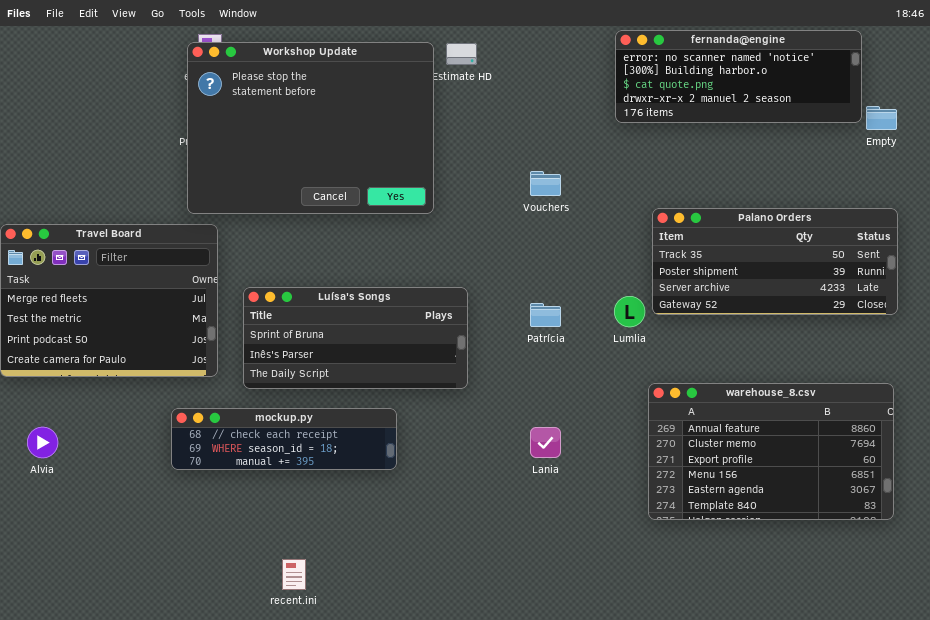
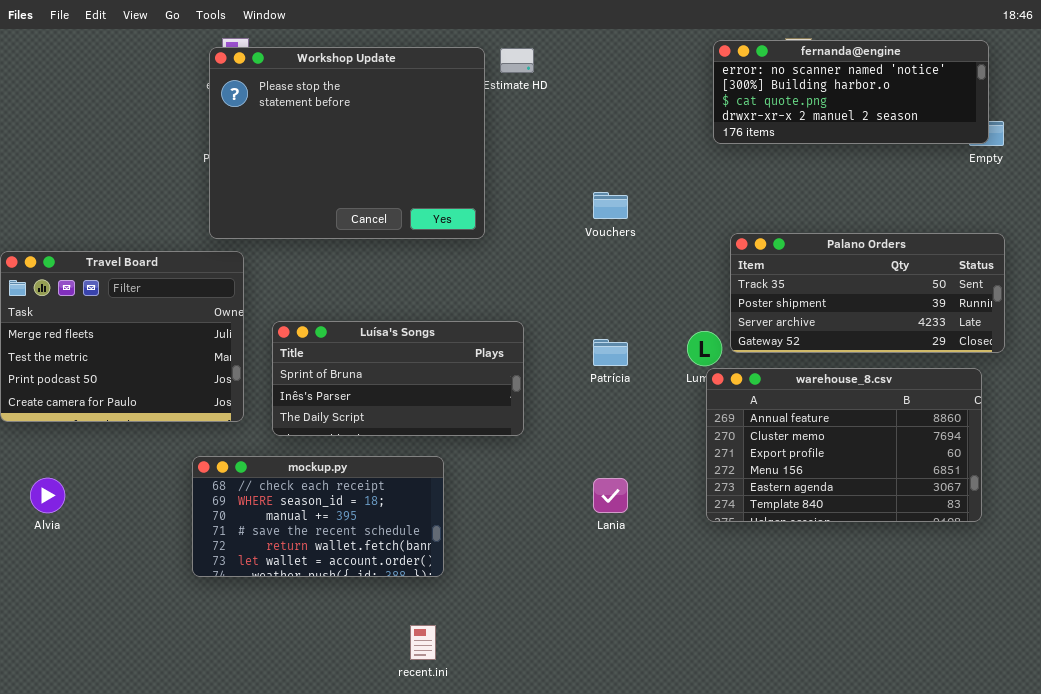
fernanda@engine: [615,30,862,123] -> [713,40,989,144], moved
warehouse_8.csv: [648,383,894,520] -> [706,368,982,522], moved
mockup.py: [171,408,397,470] -> [192,456,444,577], resized
recent.ini: [282,559,306,590] -> [410,625,436,660], moved

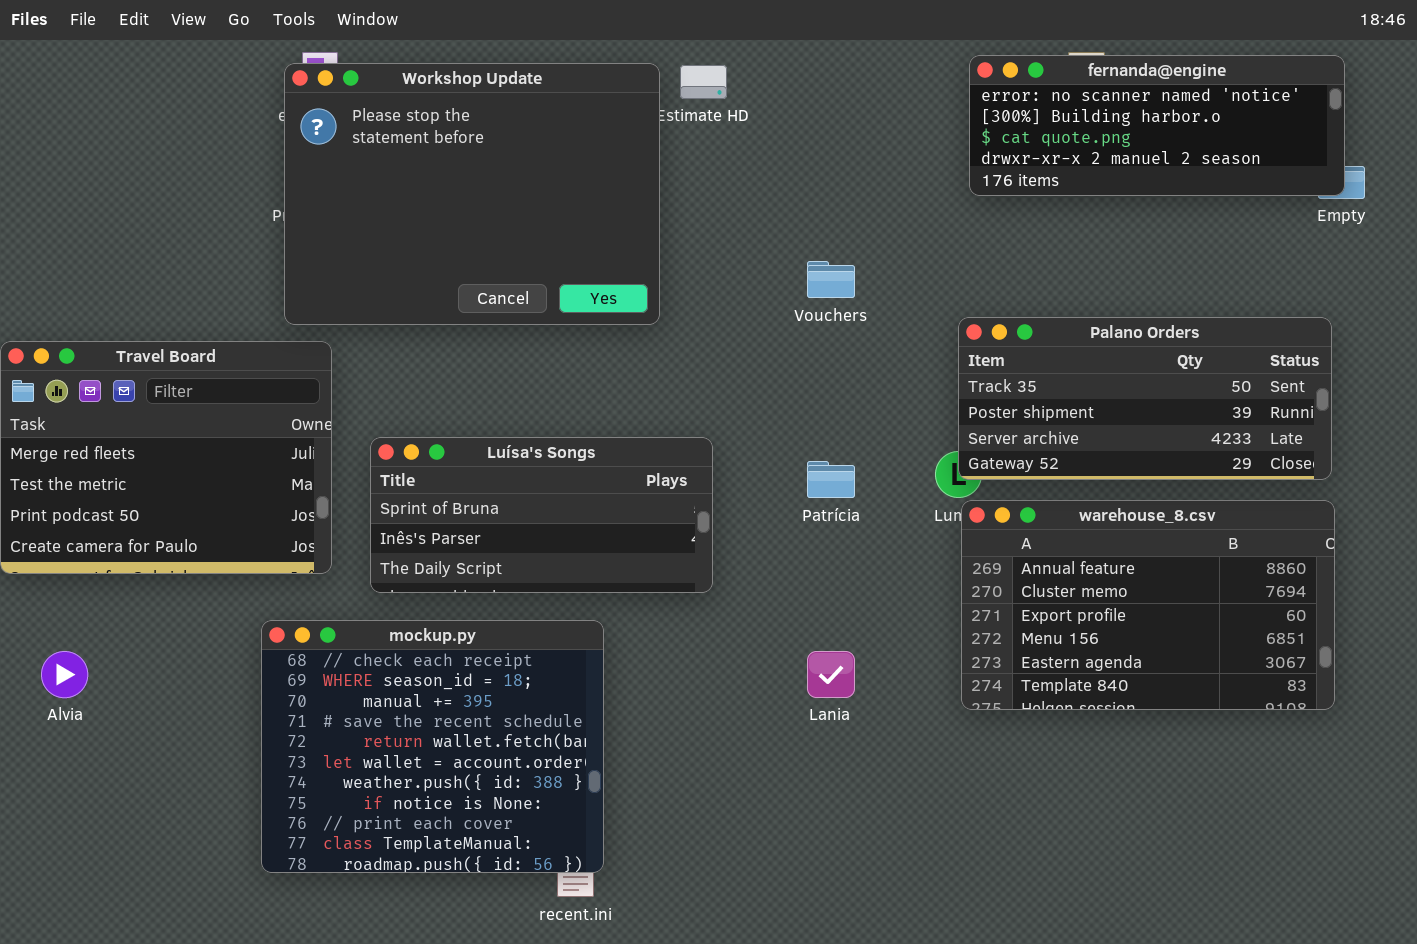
Palano Orders: [730,233,1005,353] -> [958,317,1332,480], moved
mockup.py: [192,456,444,577] -> [261,620,604,873], resized

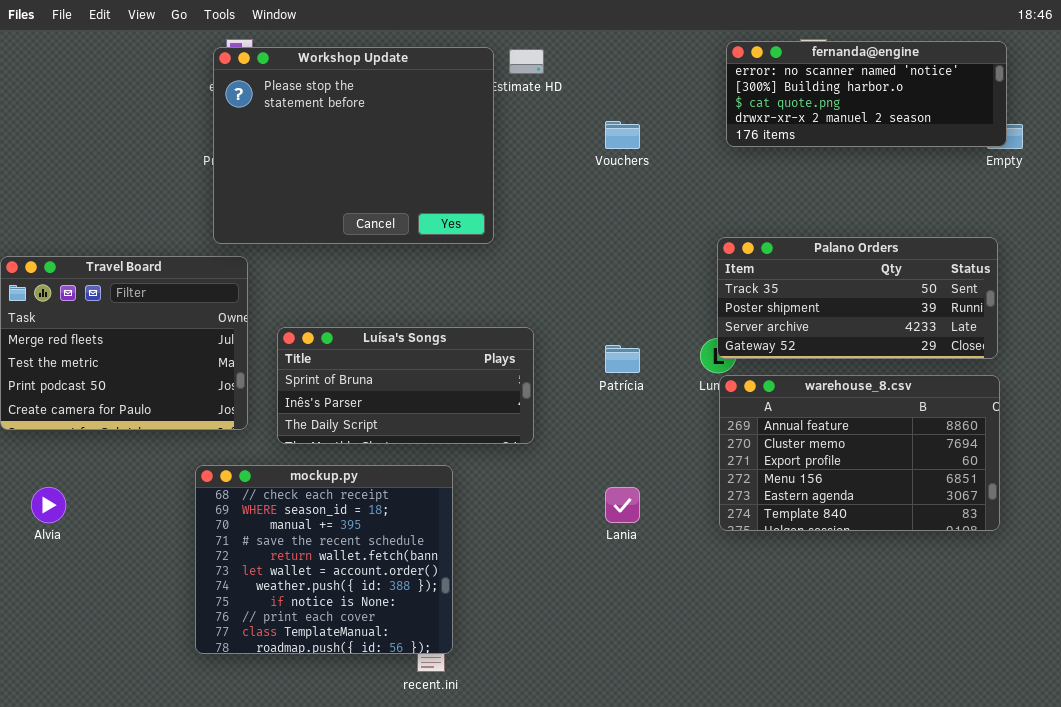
Vouchers: [807,261,855,298] -> [605,121,640,149], moved

